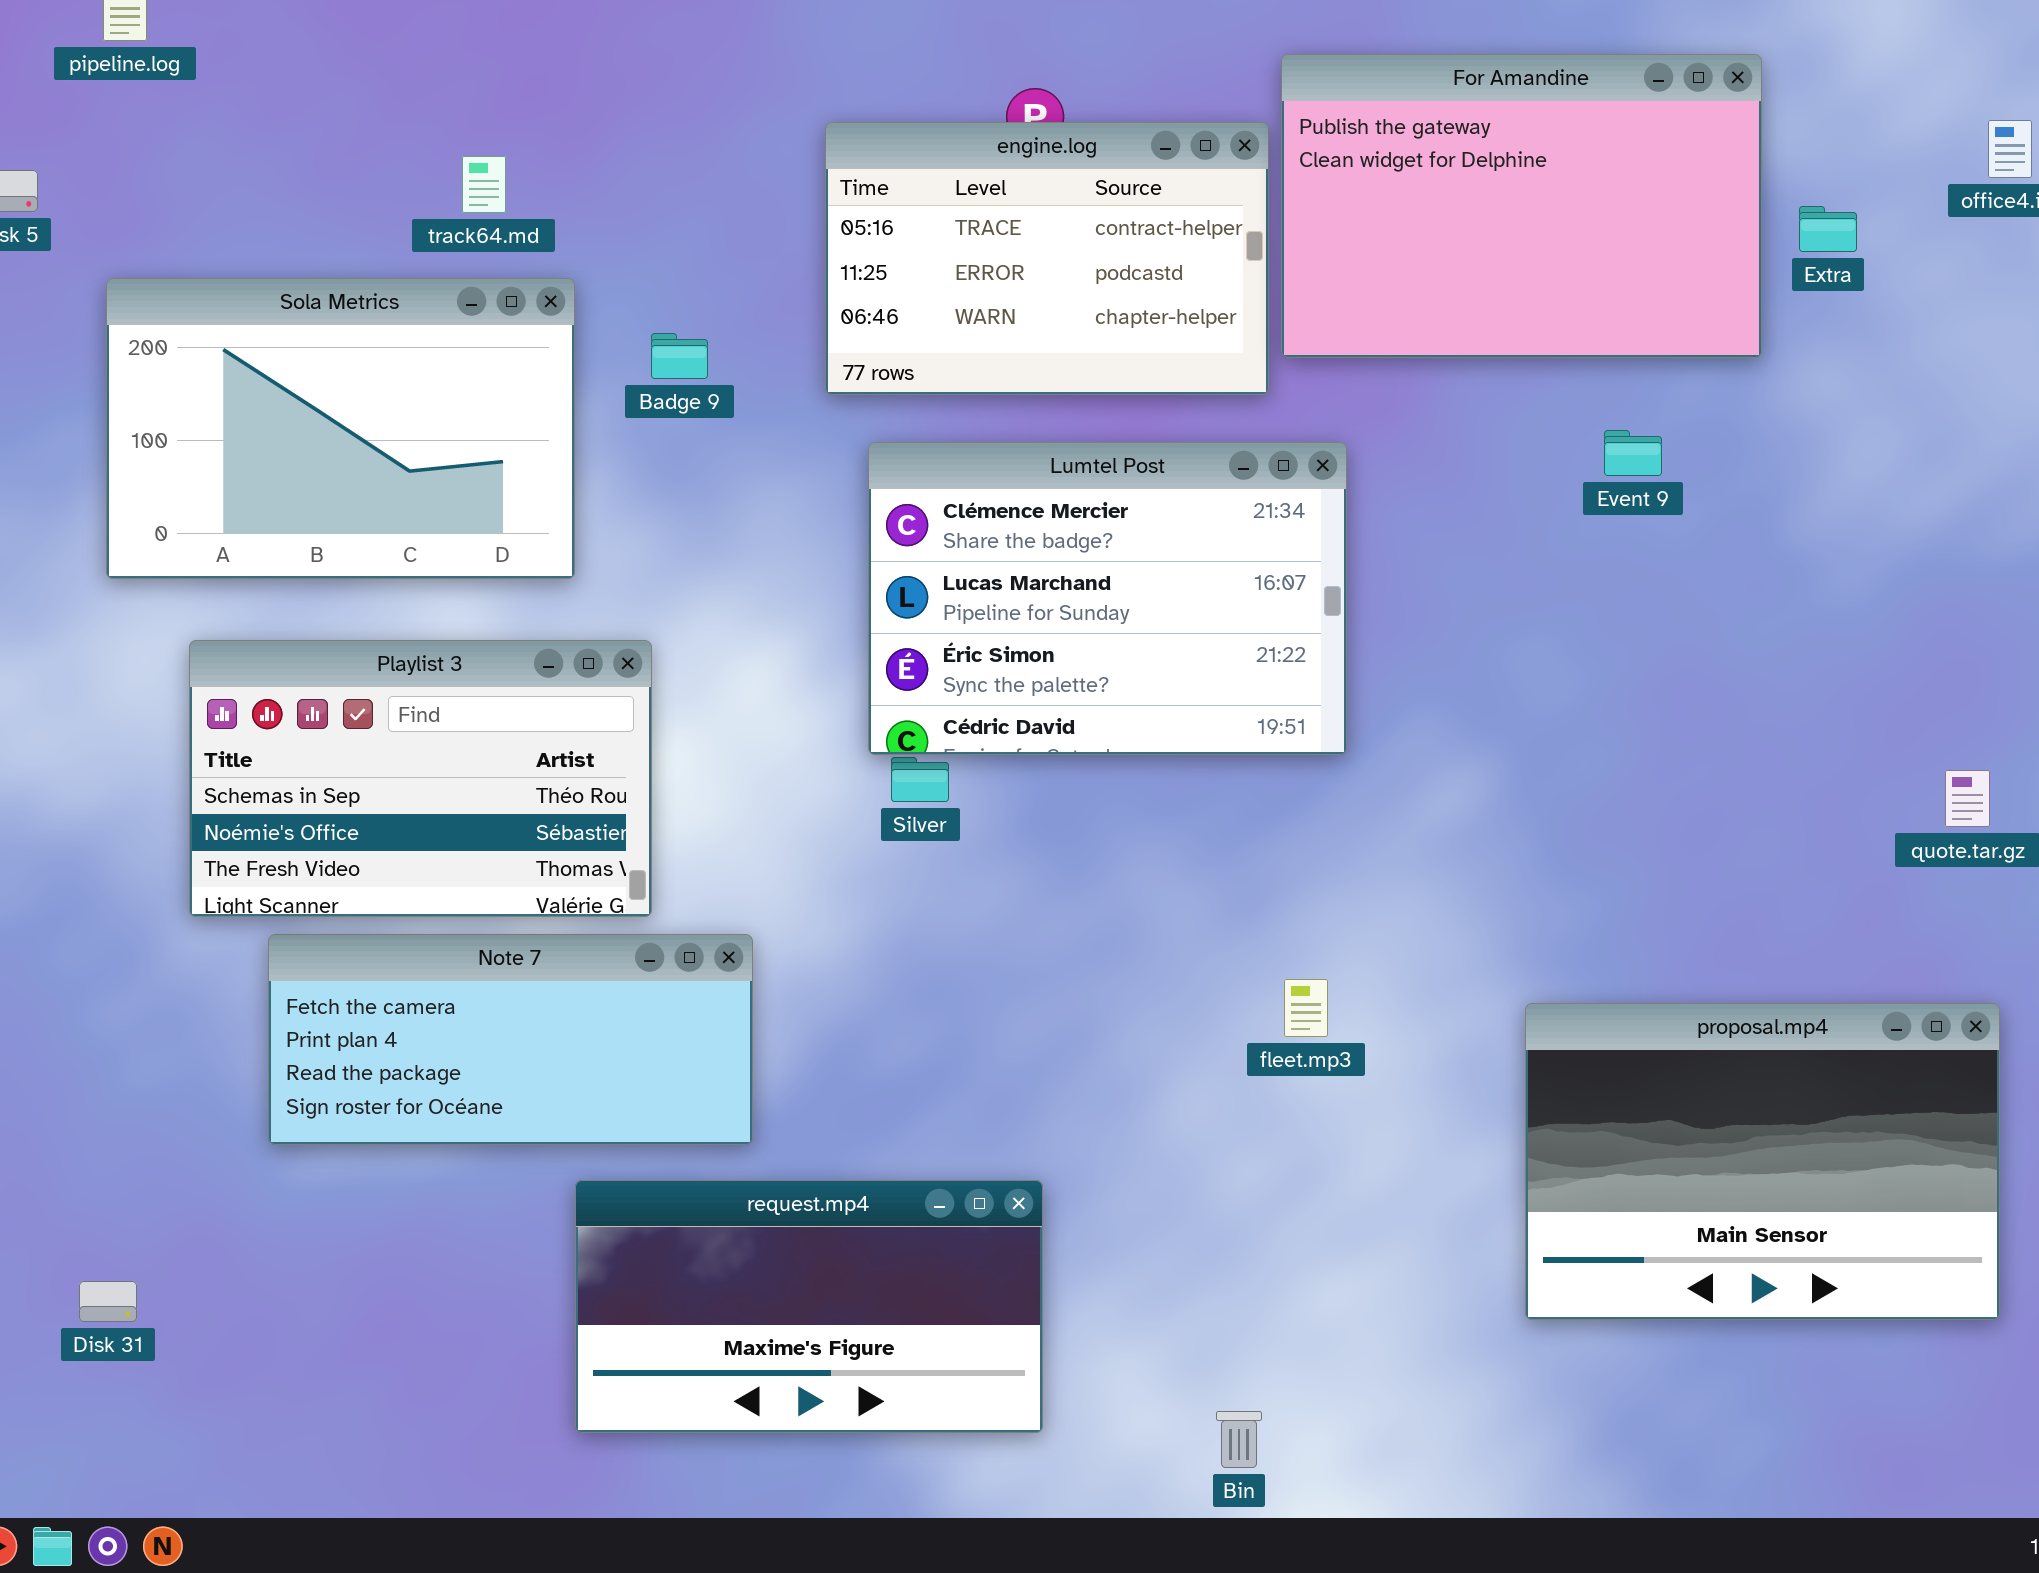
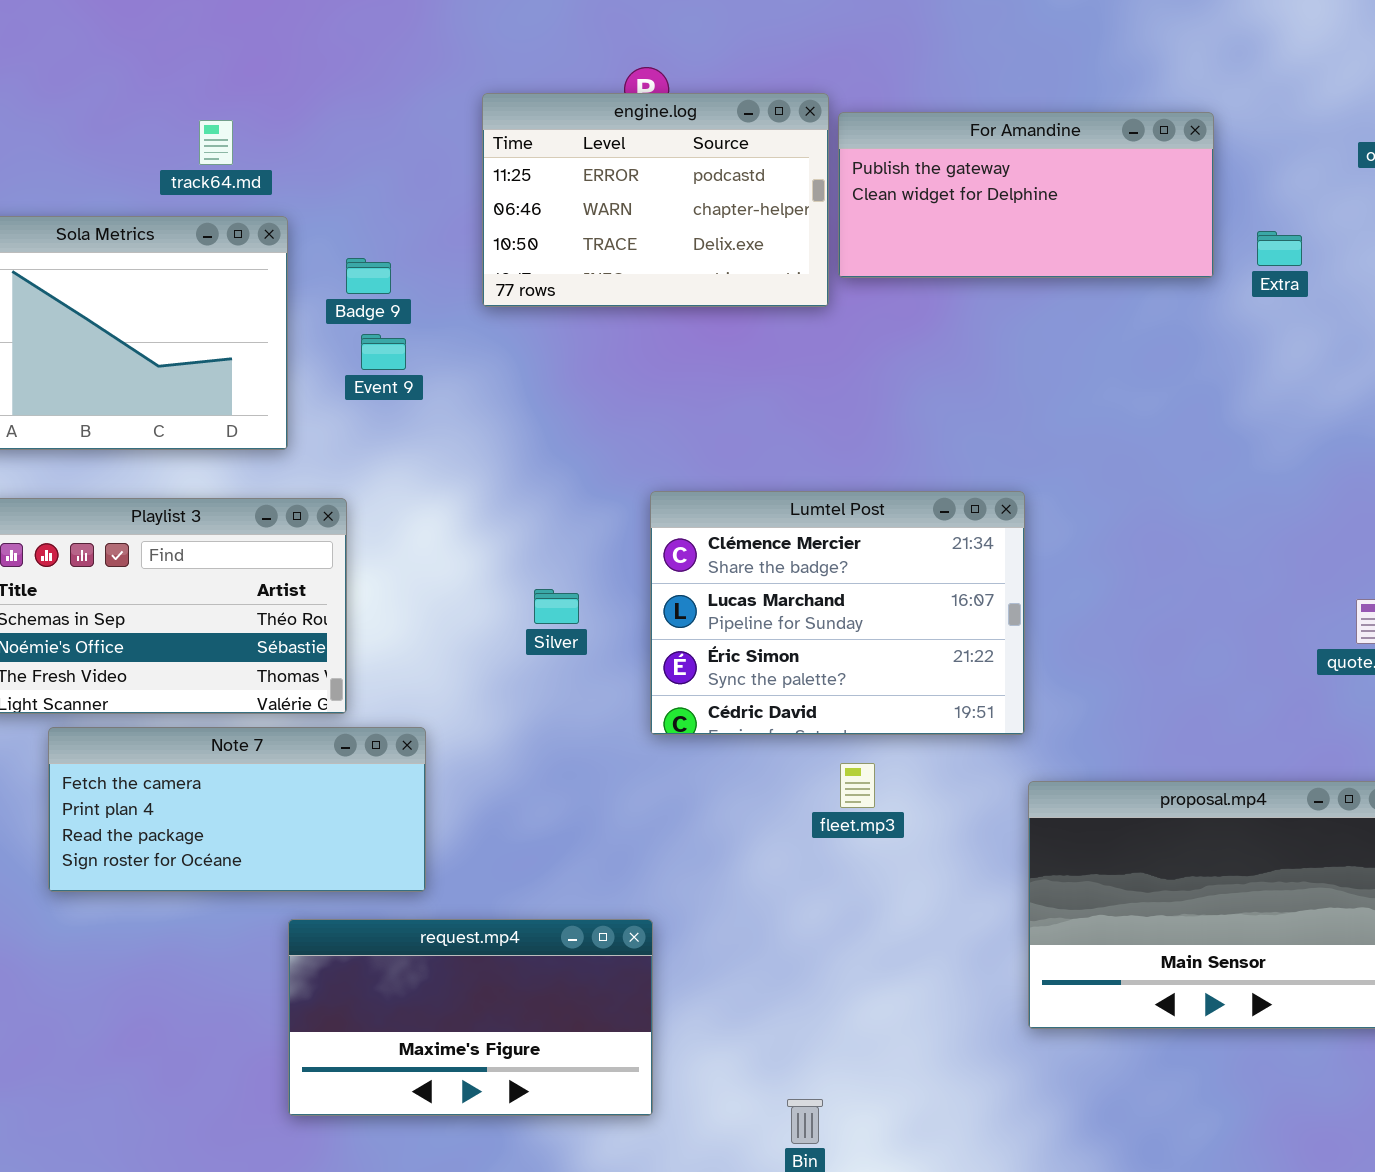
For Amandine: [1281,54,1762,358] -> [838,112,1214,278], resized
engine.log: [825,122,1269,395] -> [482,93,829,307], scrolled down 1 row
Extra: [1799,206,1857,252] -> [1257,231,1302,266], moved
Event 9: [1604,430,1662,476] -> [361,334,406,370], moved
Lumtel Post: [868,442,1347,755] -> [650,491,1025,735], moved

